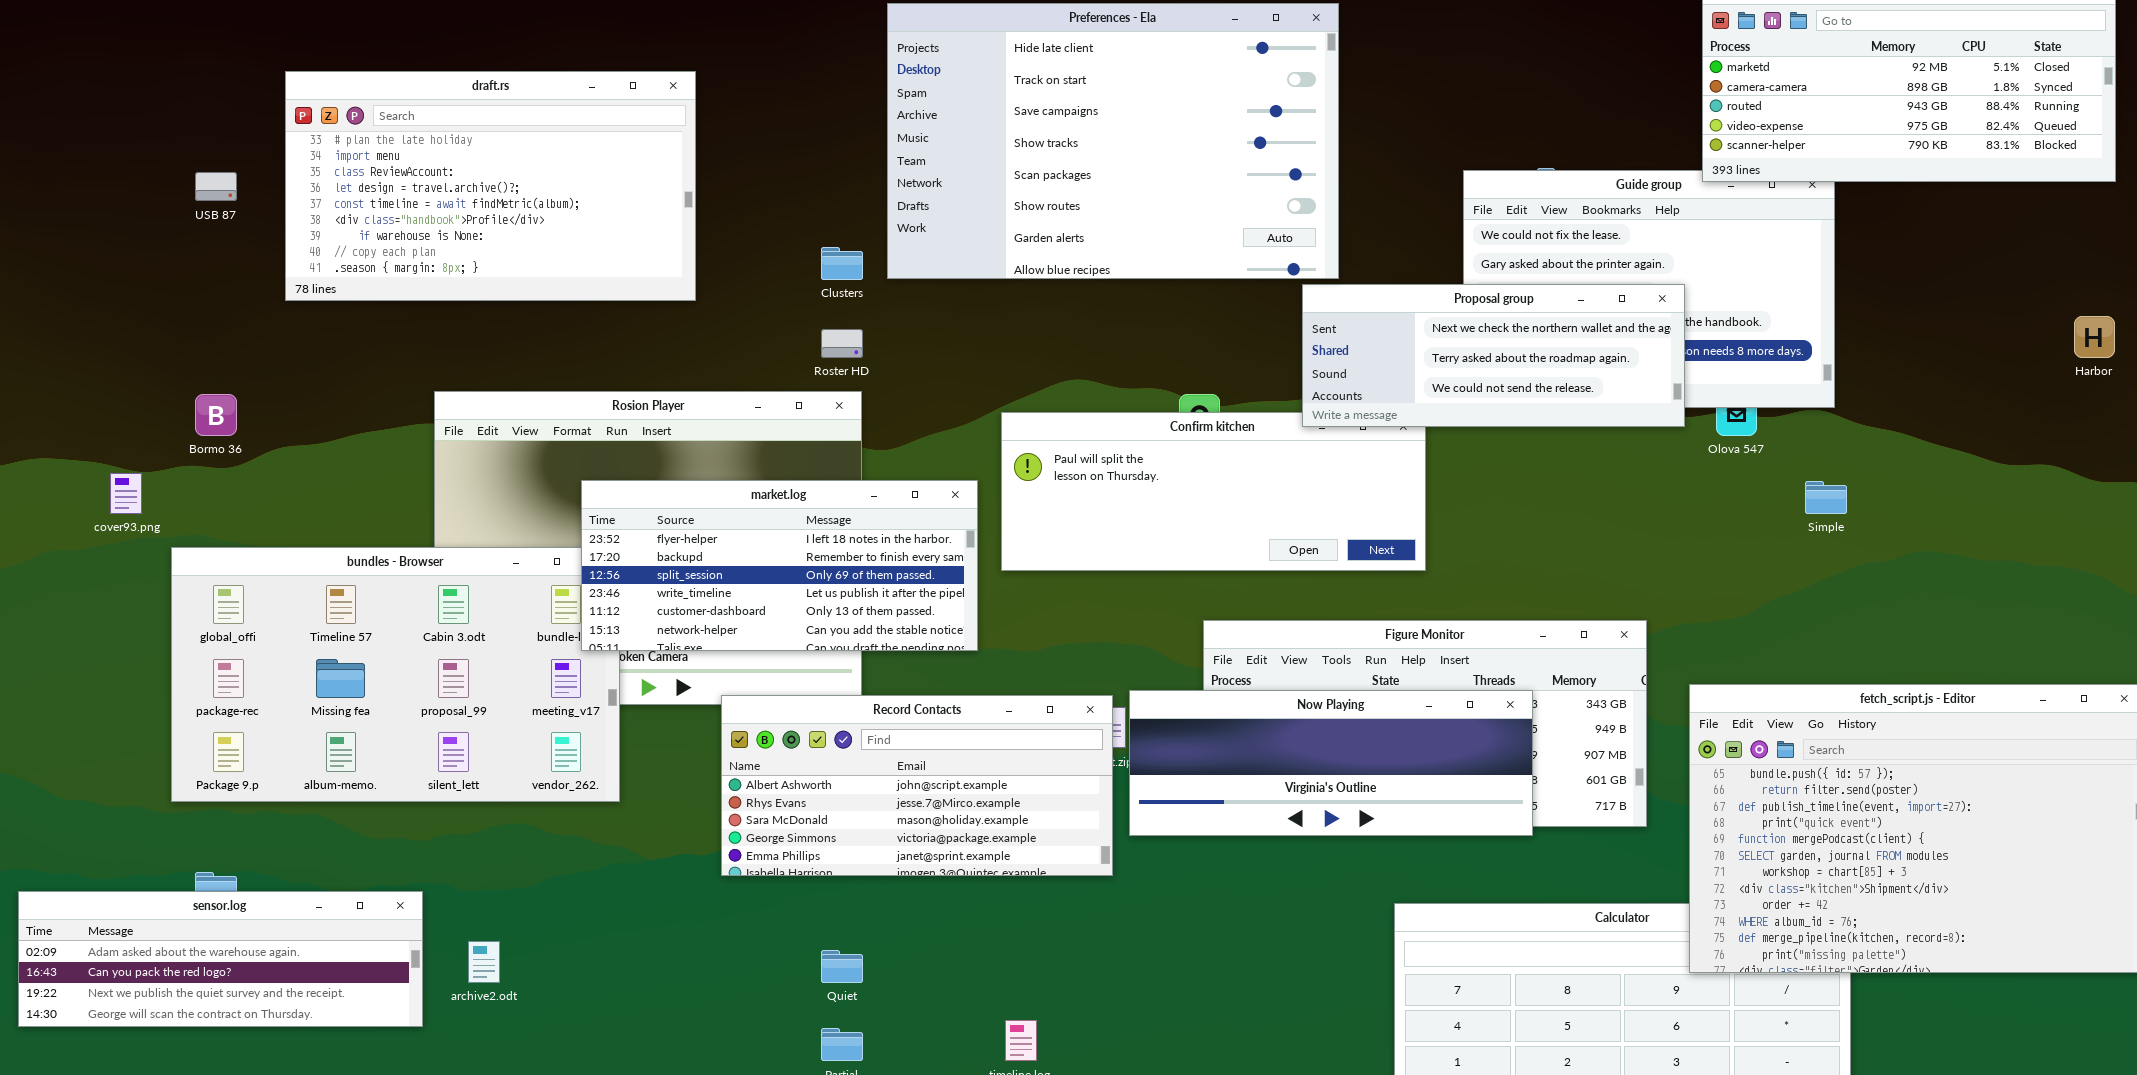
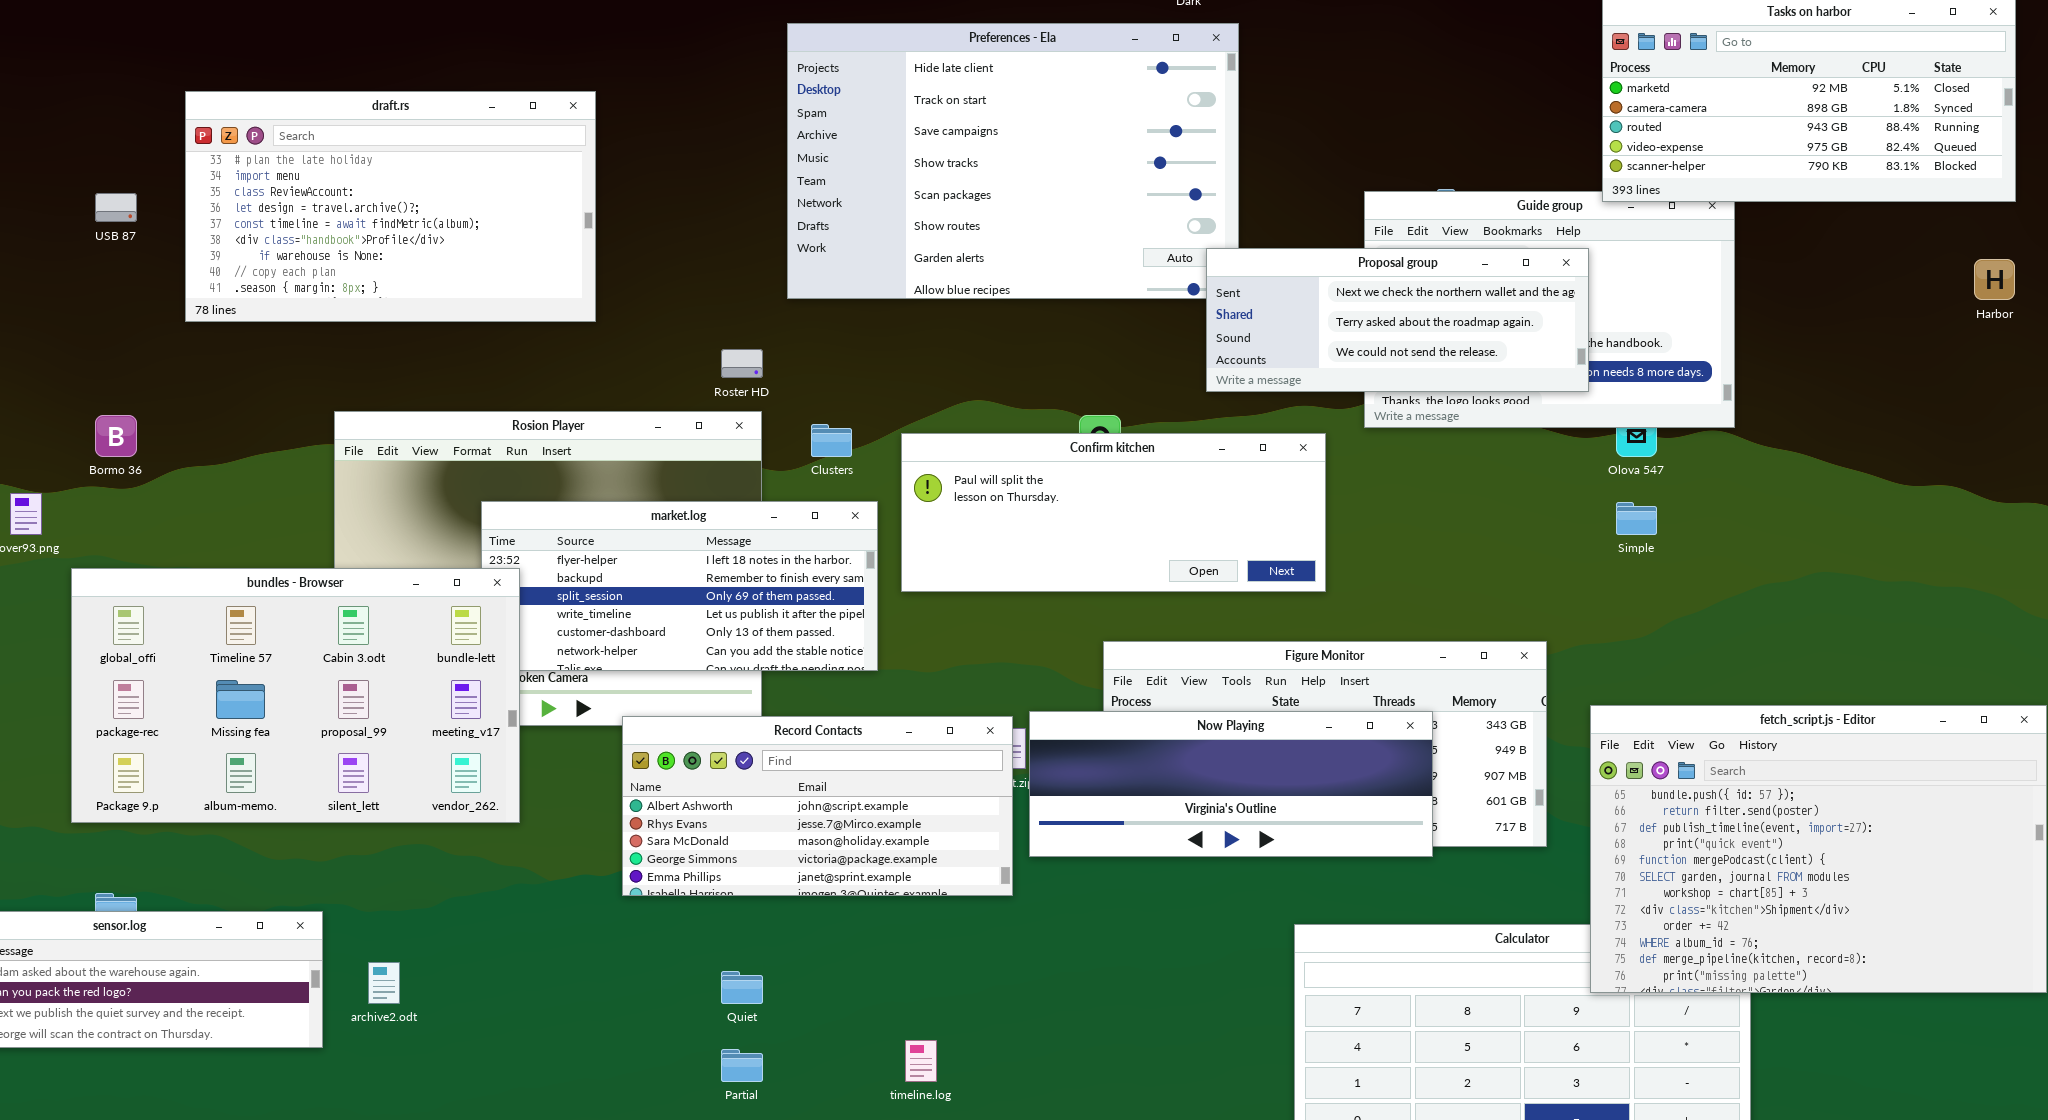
Clusters: [821,247,863,280] -> [811,424,852,457], moved
Proposal group: [1302,284,1685,427] -> [1206,248,1589,392], moved
Harbor: [2074,316,2115,358] -> [1974,259,2015,300], moved
Simple: [1805,481,1847,514] -> [1616,502,1657,535], moved
bundles - Browser: [171,547,620,802] -> [71,568,520,823], raised

